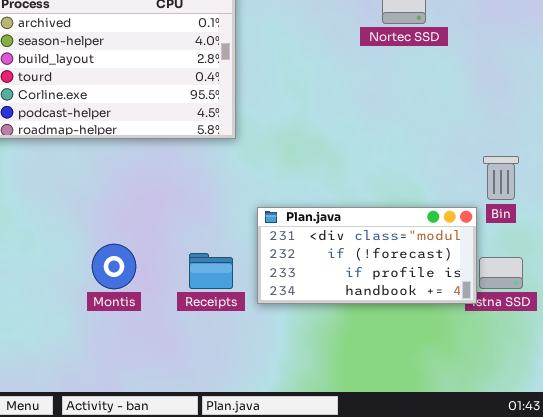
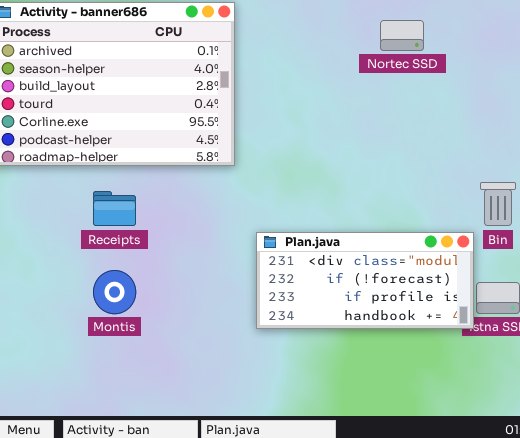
Receipts: [189,253,233,289] -> [93,191,136,226], moved

